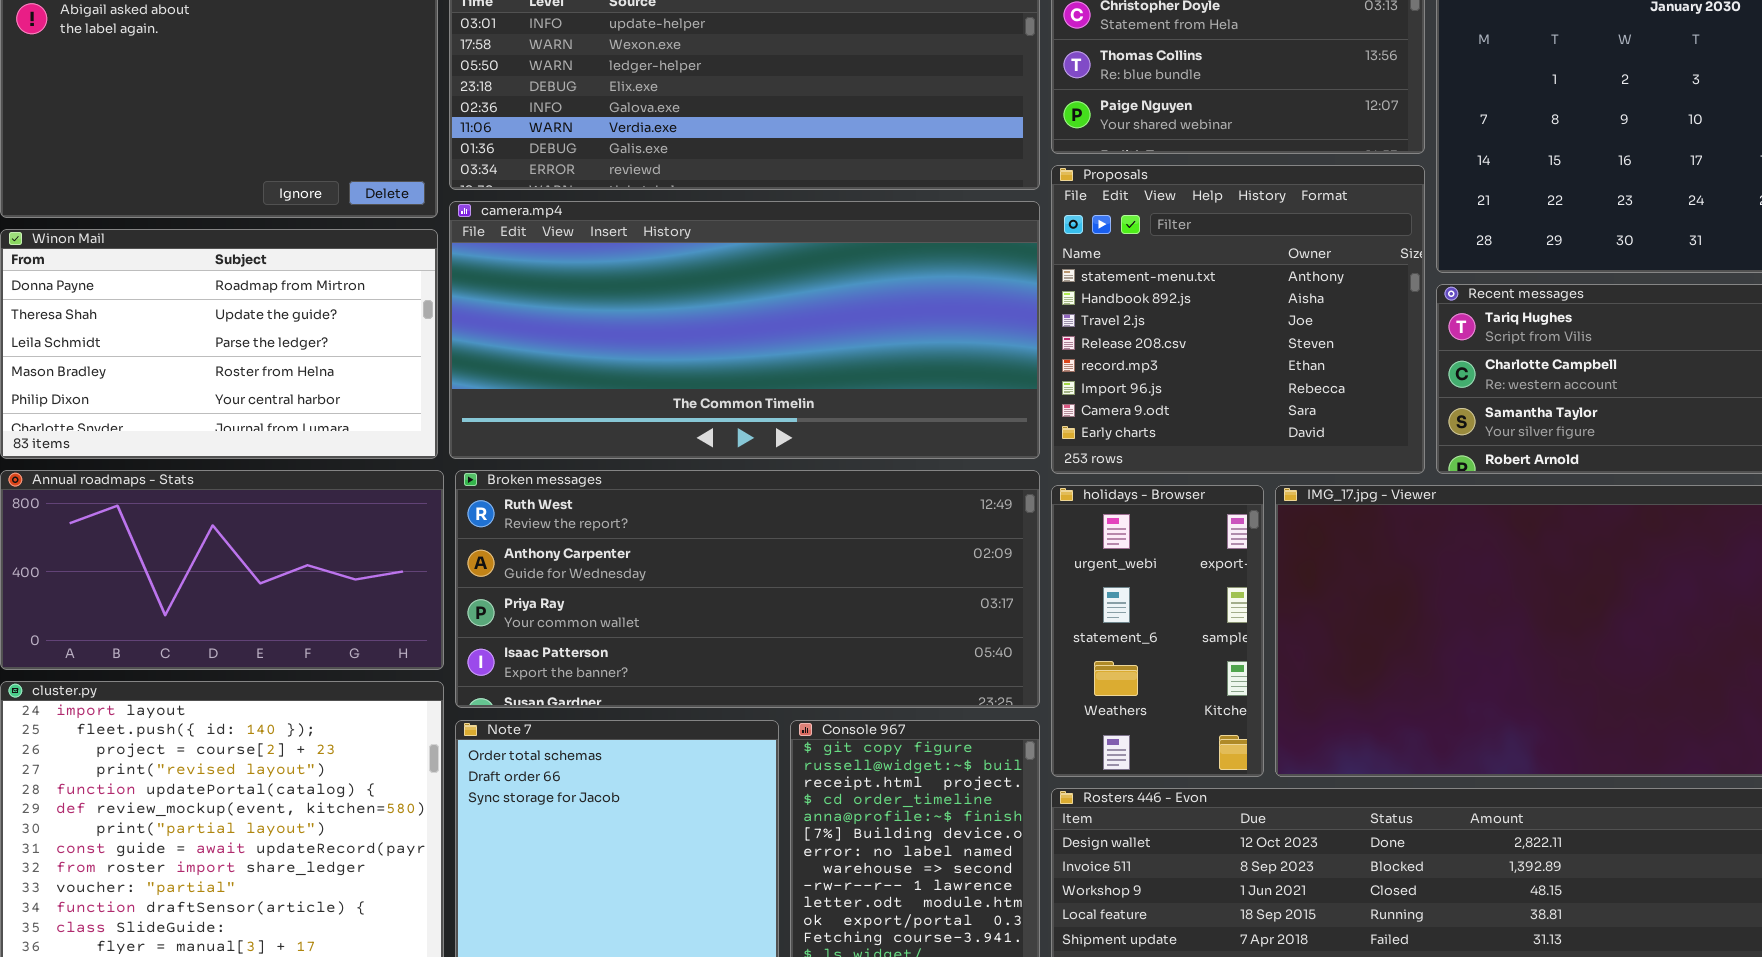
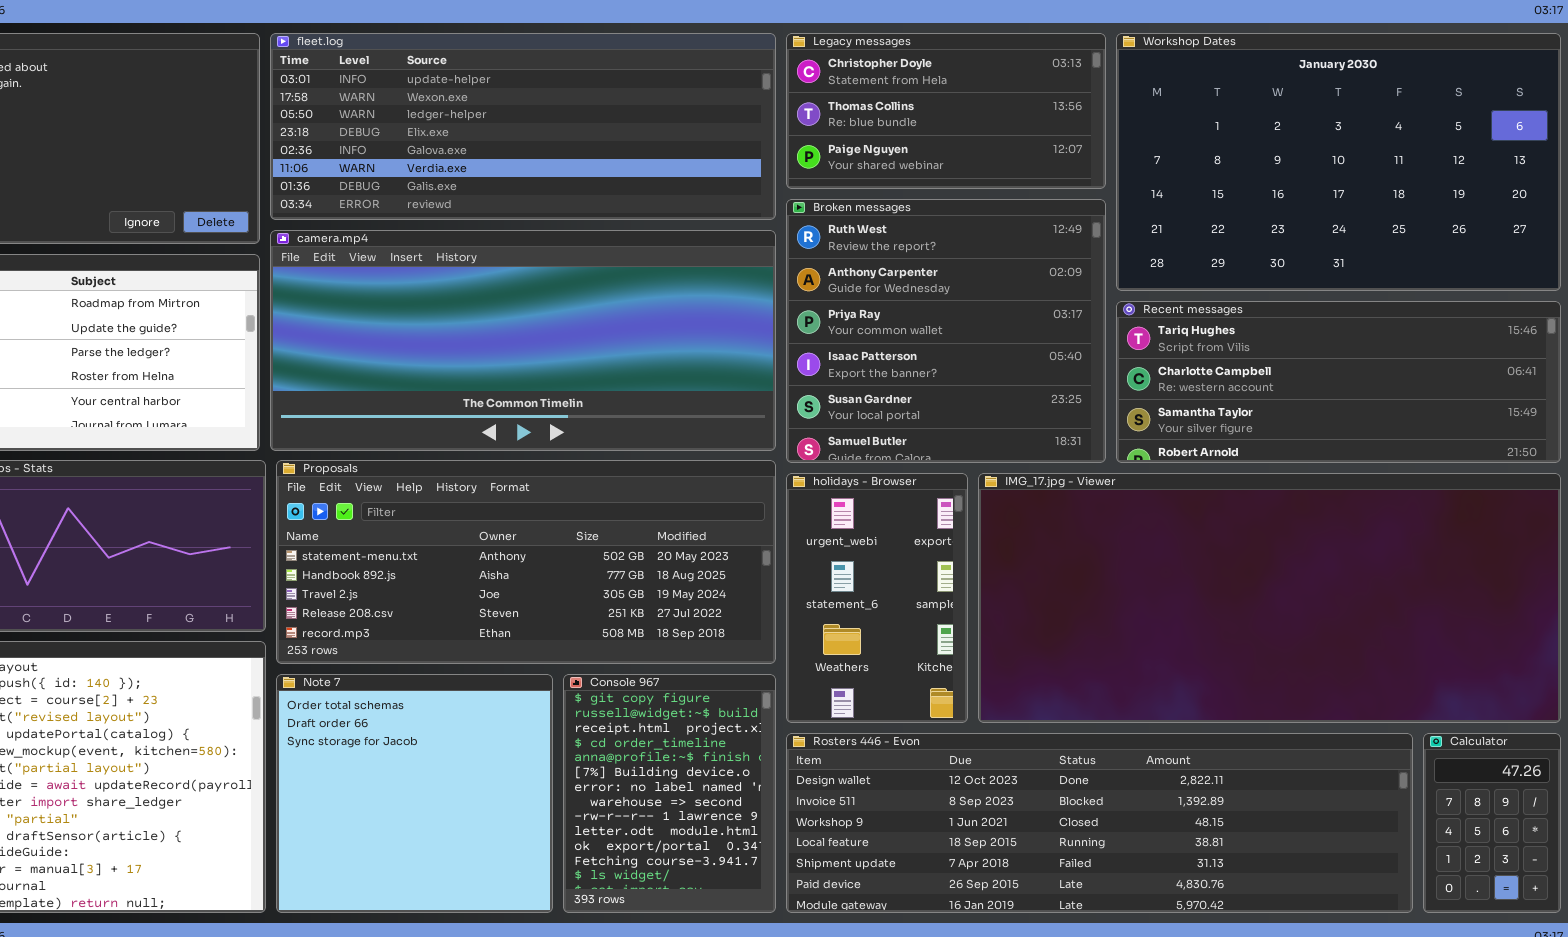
Proposals: [1051,165,1425,474] -> [276,460,776,664], moved, resized
Broken messages: [455,470,1040,708] -> [786,199,1106,463], moved, resized

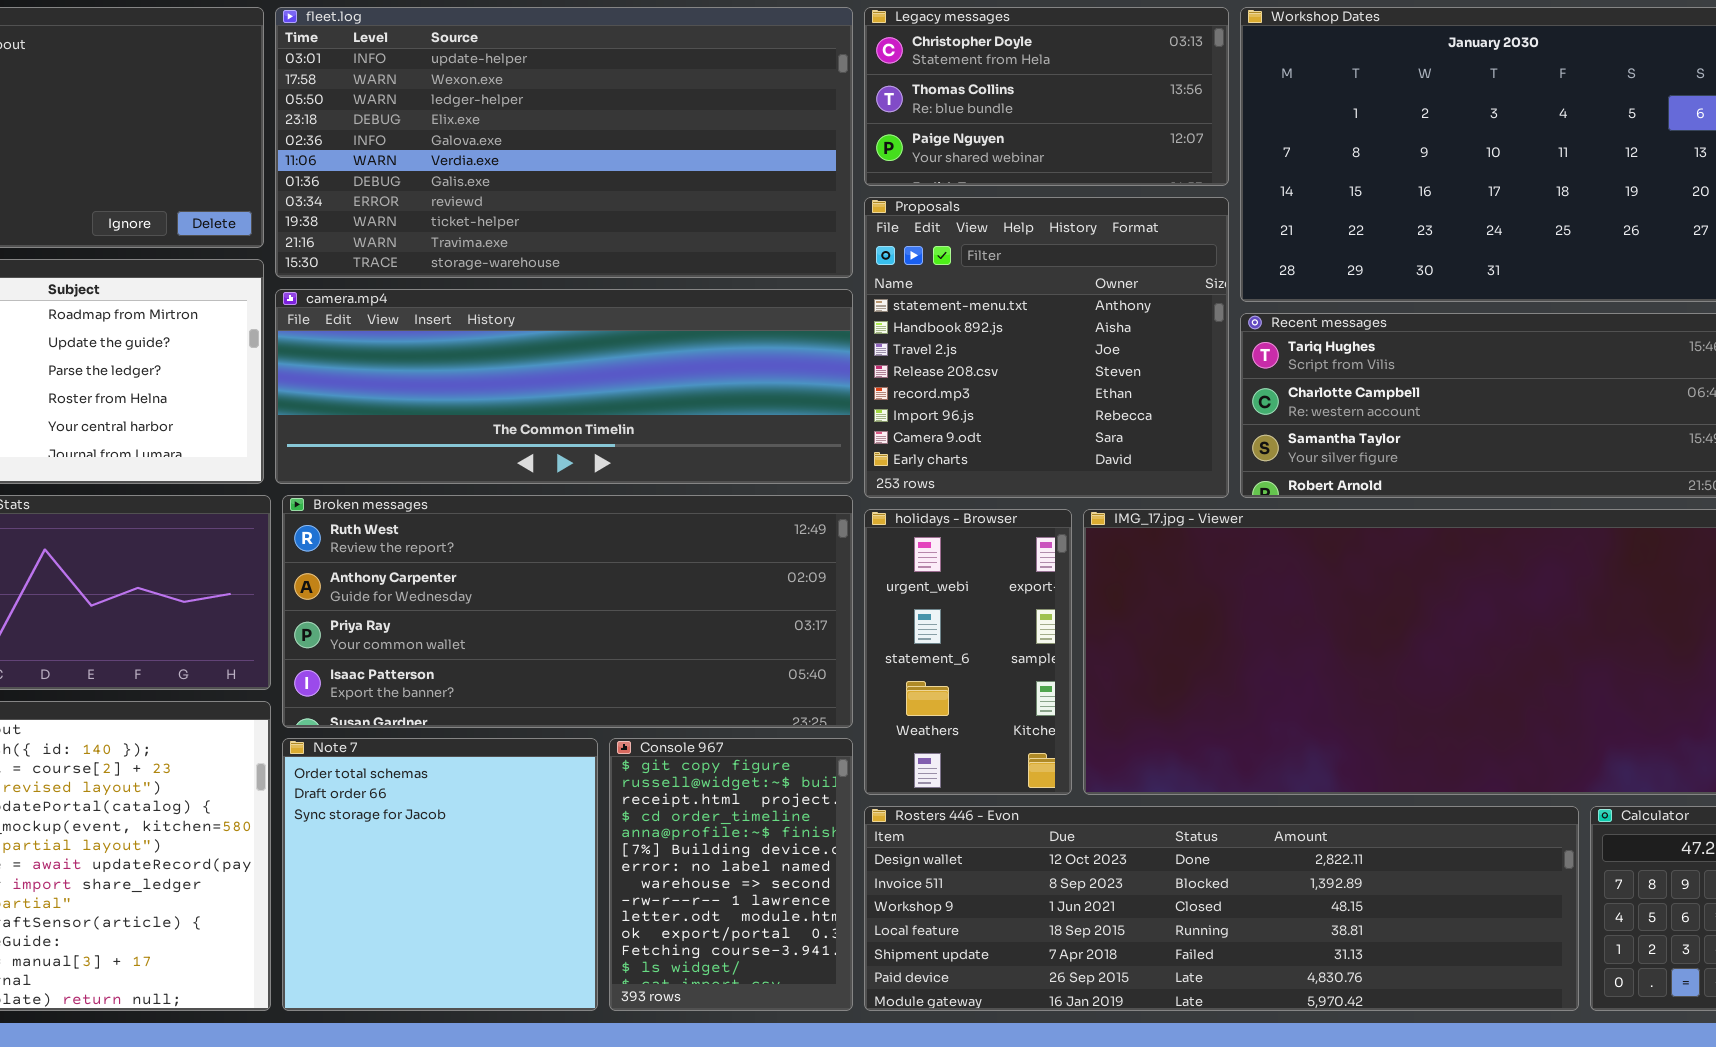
fleet.log: [270,33,776,220] -> [275,7,853,278], resized
Broken messages: [786,199,1106,463] -> [282,495,853,728], moved, resized
camera.mp4: [270,230,776,451] -> [275,289,853,484], resized
Proposals: [276,460,776,664] -> [864,197,1229,498], moved, resized

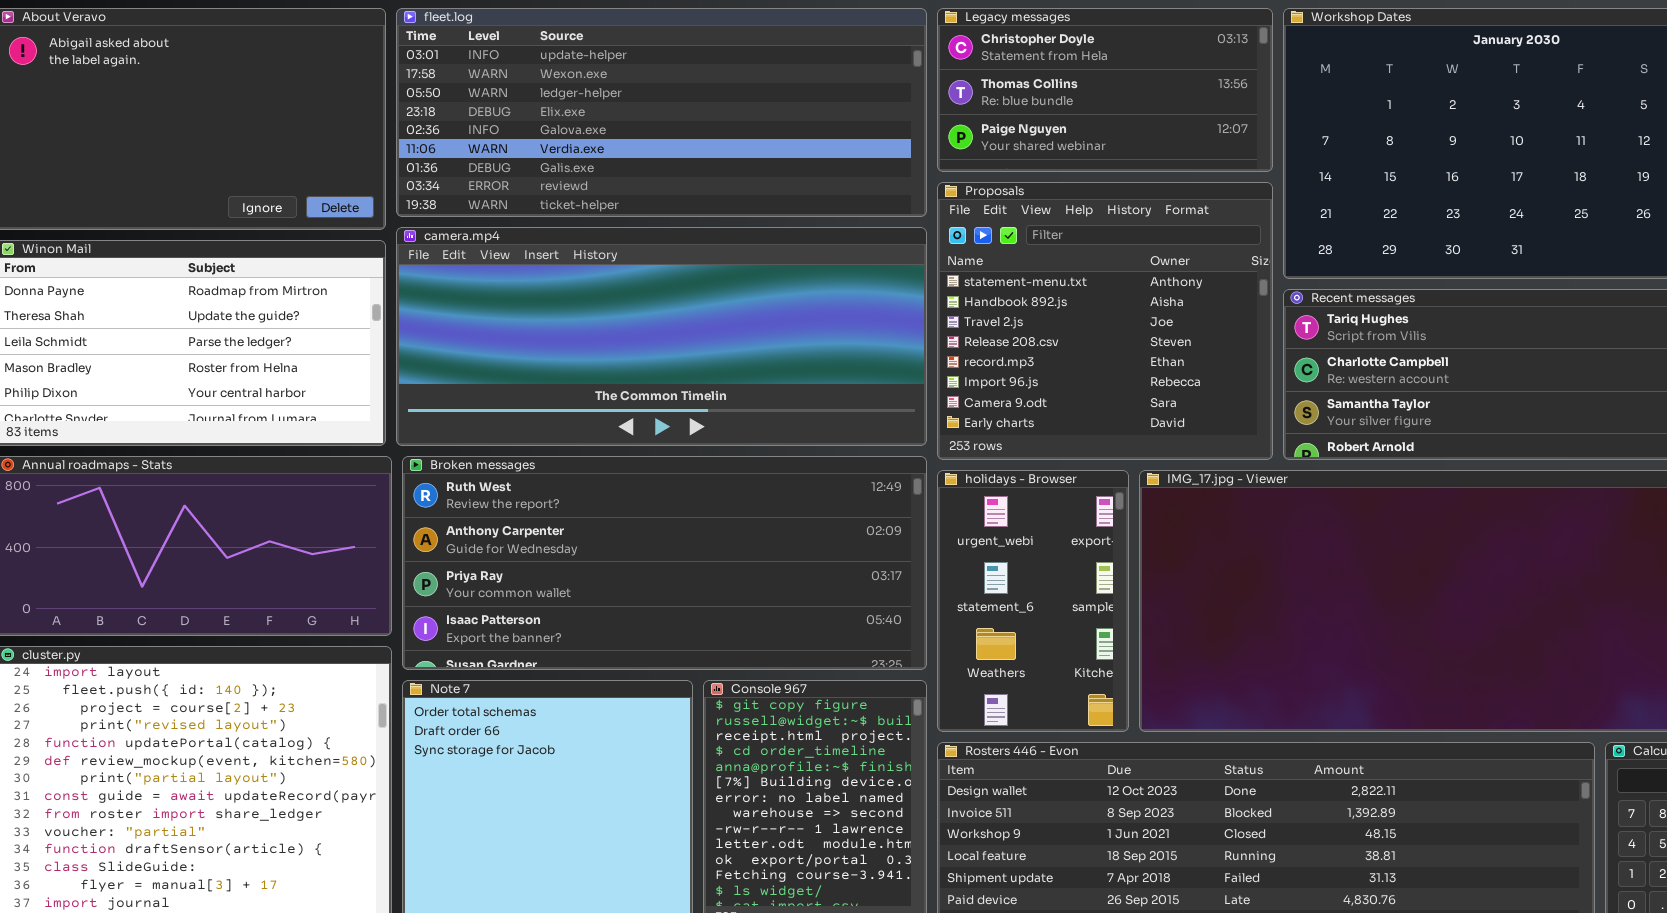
fleet.log: [275,7,853,278] -> [396,8,927,217], resized
camera.mp4: [275,289,853,484] -> [396,227,927,446], resized

